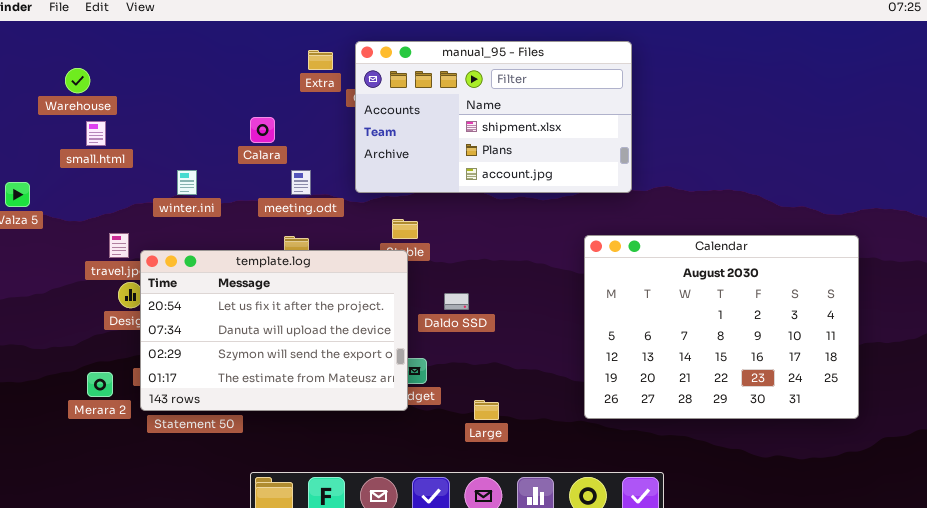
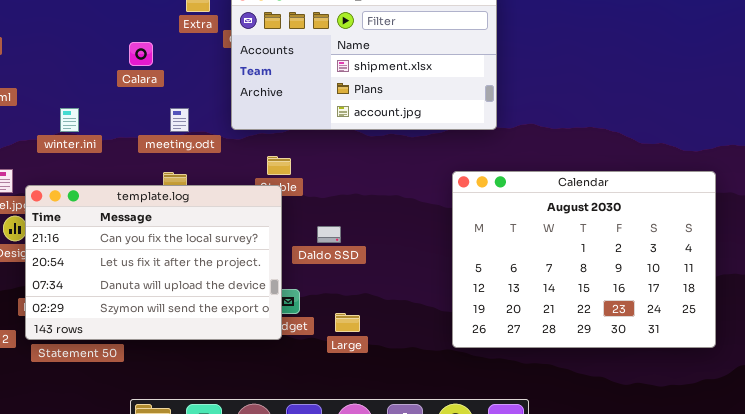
Calara: [250,117,275,143] -> [129,42,153,66], moved
template.log: [140,250,408,411] -> [25,185,282,340], scrolled up 1 row
Large: [474,400,499,420] -> [335,313,360,332], moved

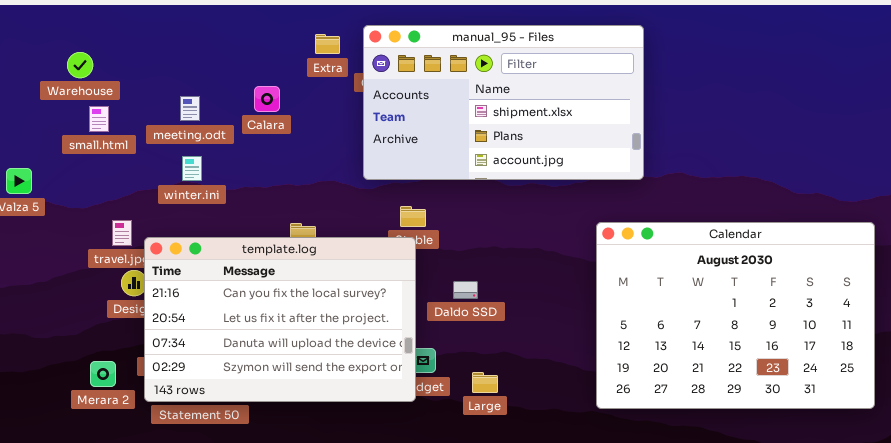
meeting.odt: [170,108,189,132] -> [180,96,200,121], moved

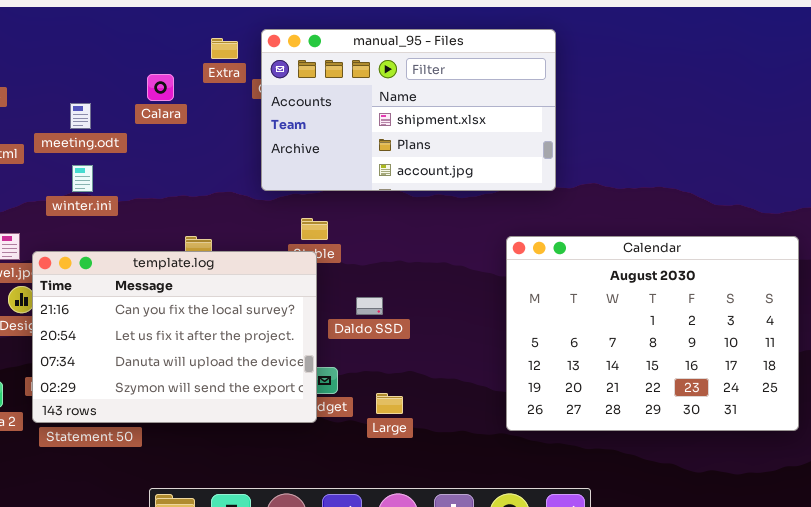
Calara: [254,86,280,112] -> [147,74,174,101], moved

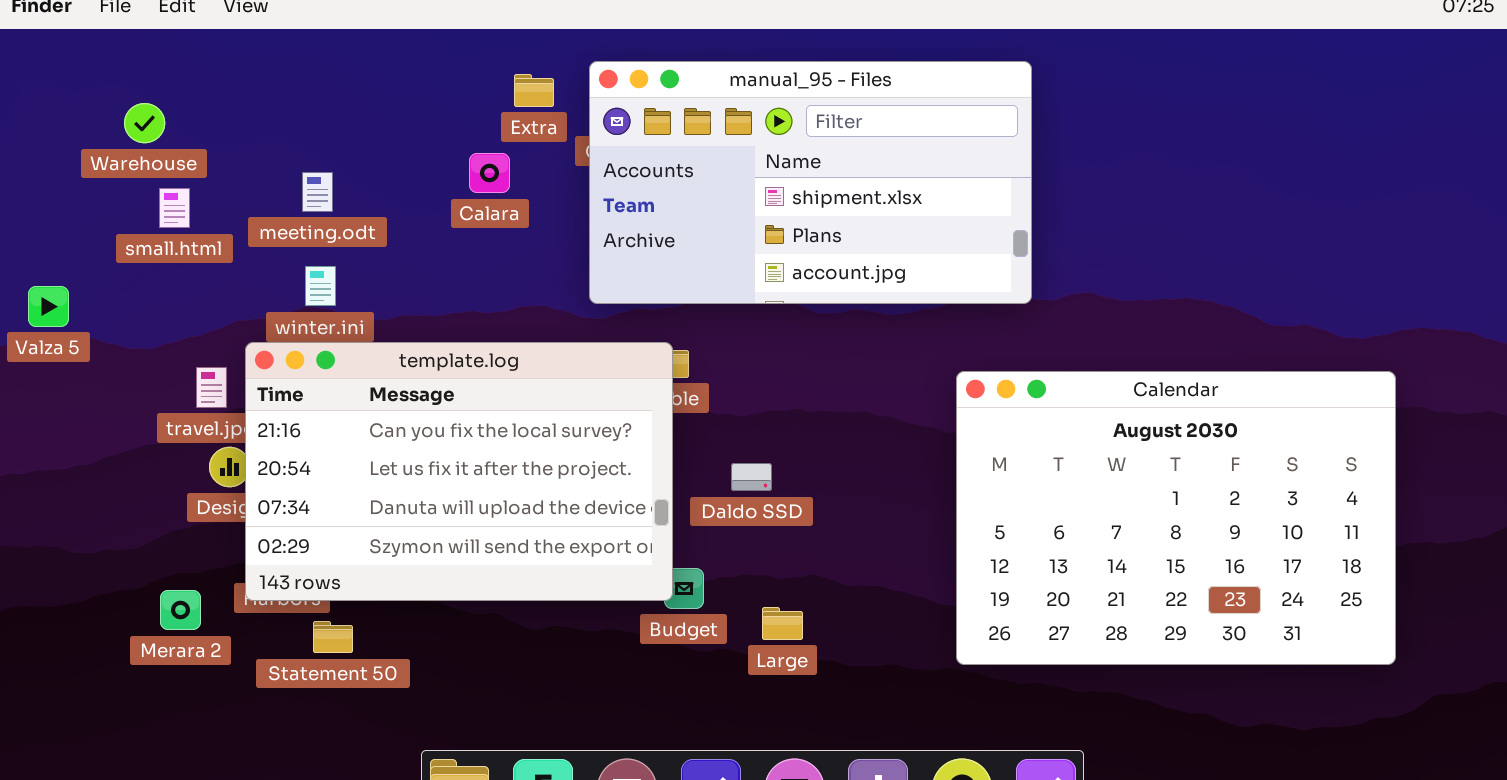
Calara: [147,74,174,101] -> [469,153,510,193], moved
template.log: [32,251,317,423] -> [245,342,673,601], moved

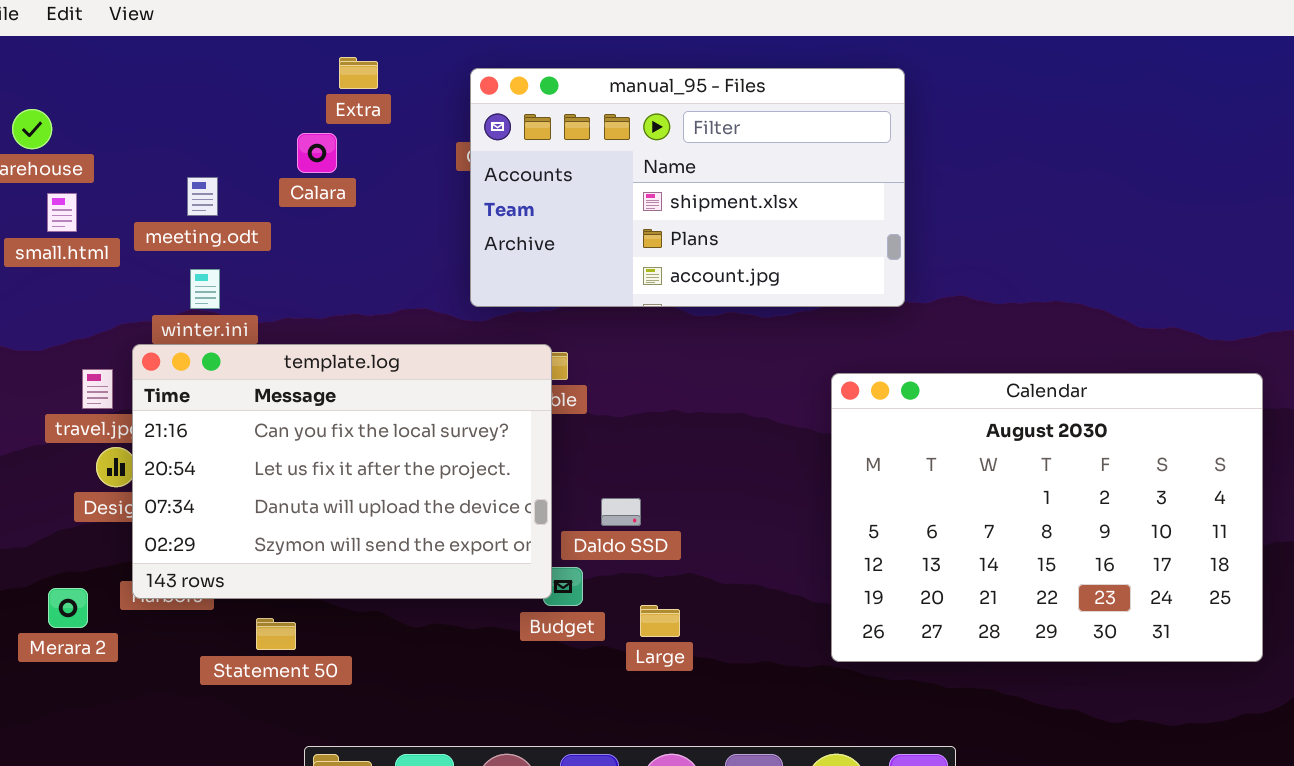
Extra: [514,74,554,107] -> [339,57,378,89], moved
Calara: [469,153,510,193] -> [297,133,337,173], moved
Daldo SSD: [731,463,772,491] -> [601,498,641,526], moved
Statement 50: [313,621,353,653] -> [256,618,296,650], moved

